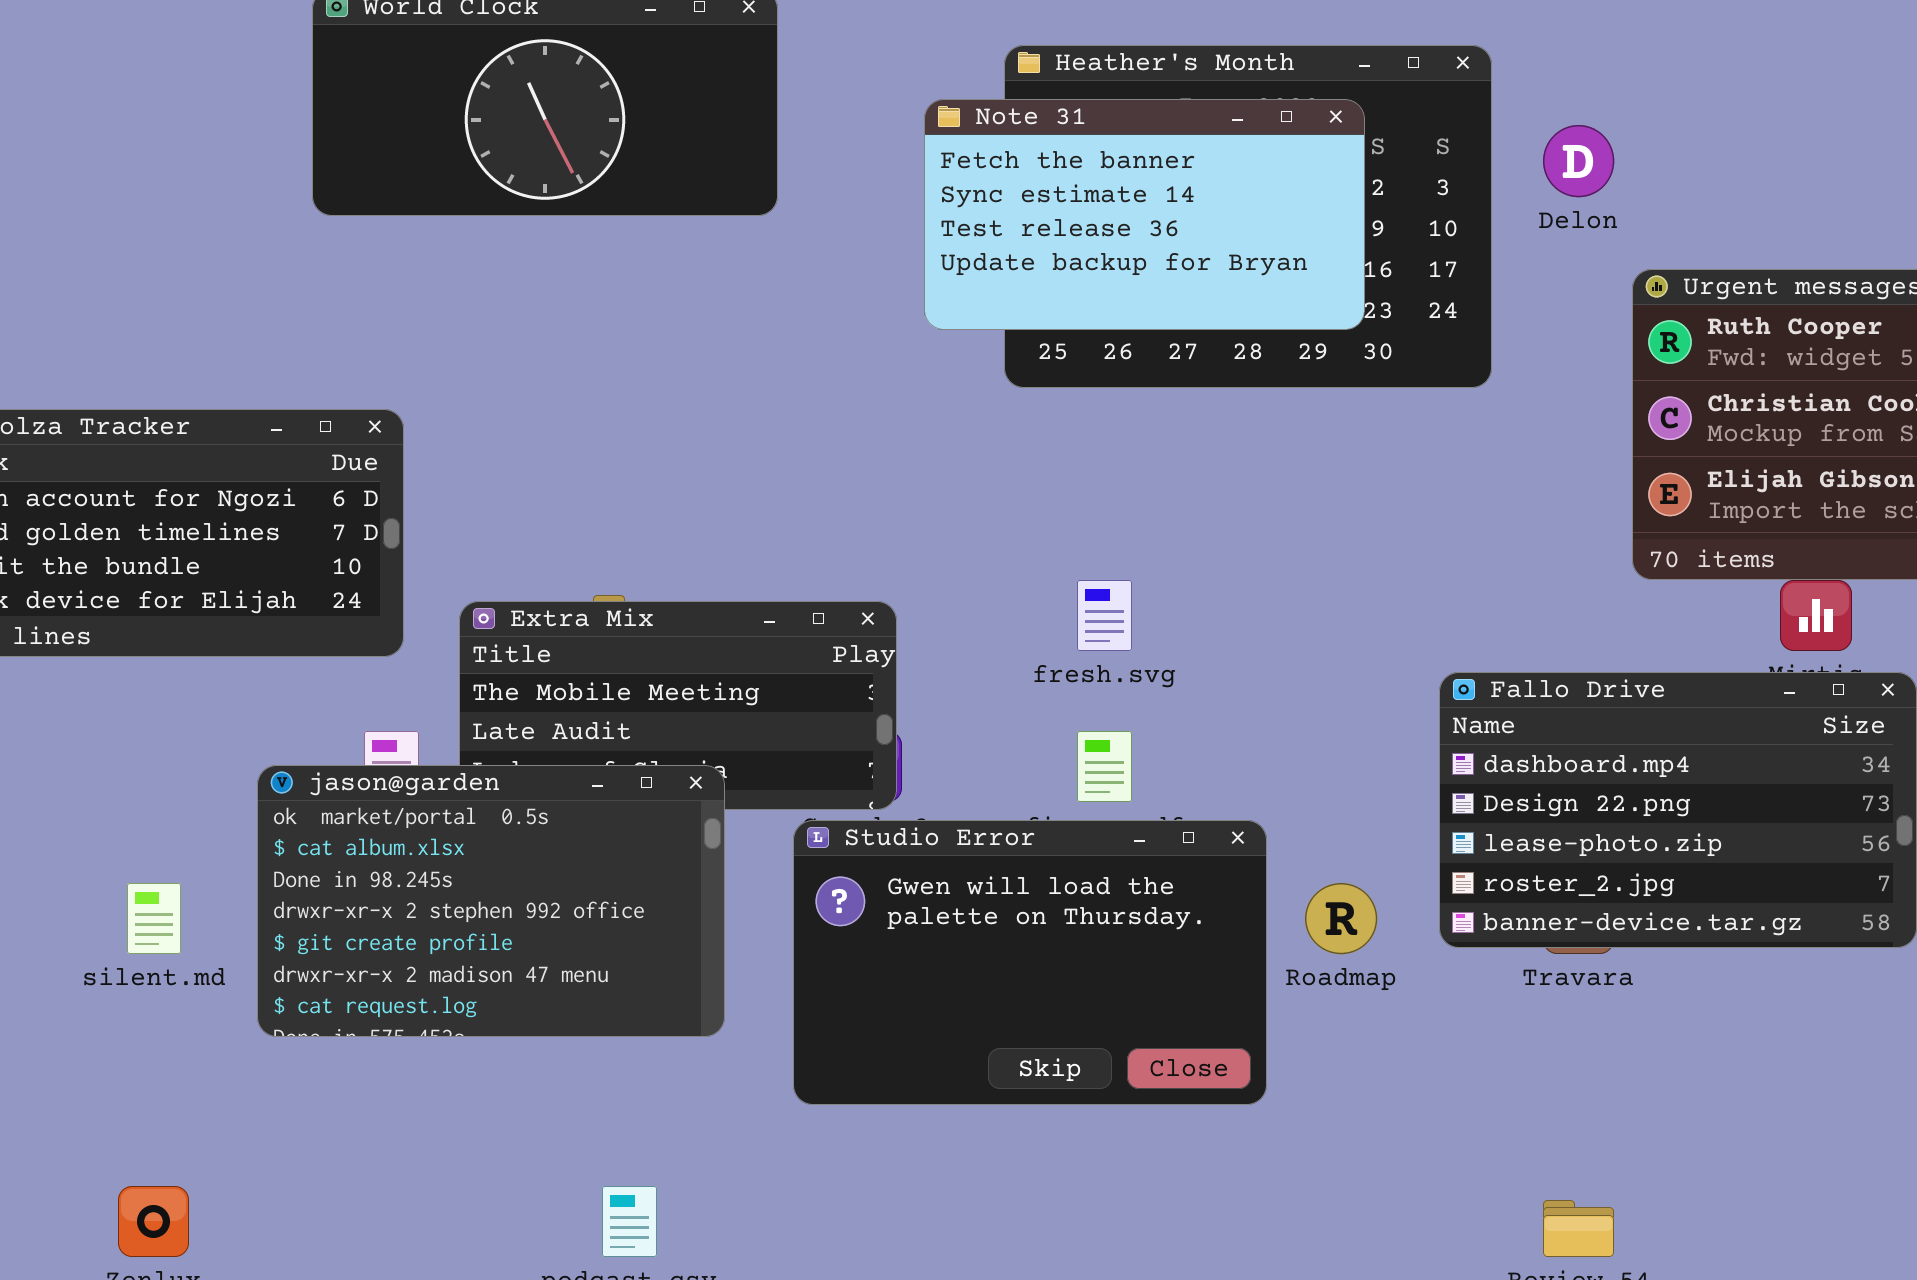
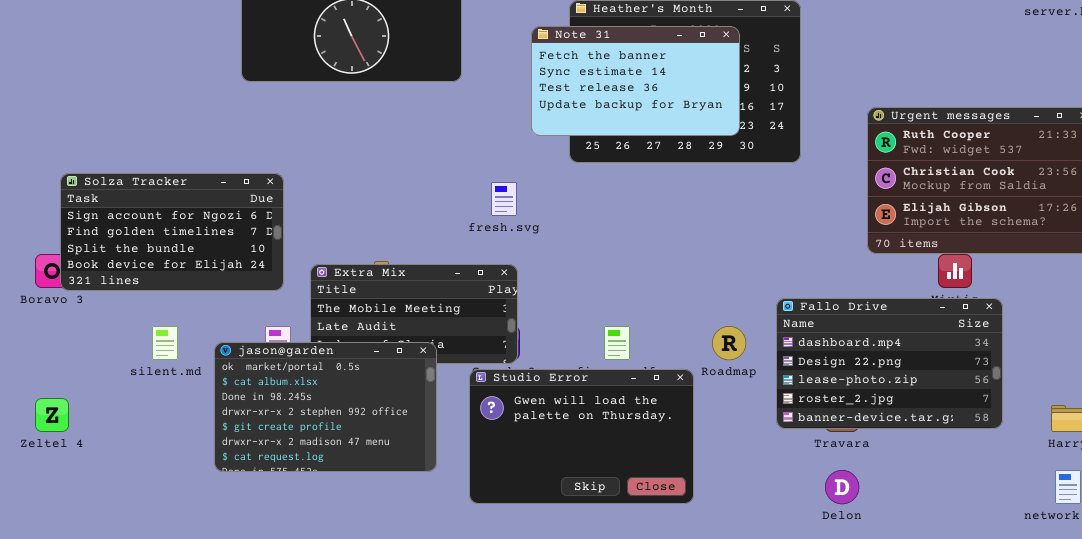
Delon: [1543,125,1614,197] -> [825,470,859,504], moved
fresh.svg: [1077,580,1132,651] -> [491,182,517,216], moved
silent.md: [127,883,181,954] -> [152,326,178,360], moved
Roadmap: [1305,883,1377,954] -> [712,326,746,360], moved

